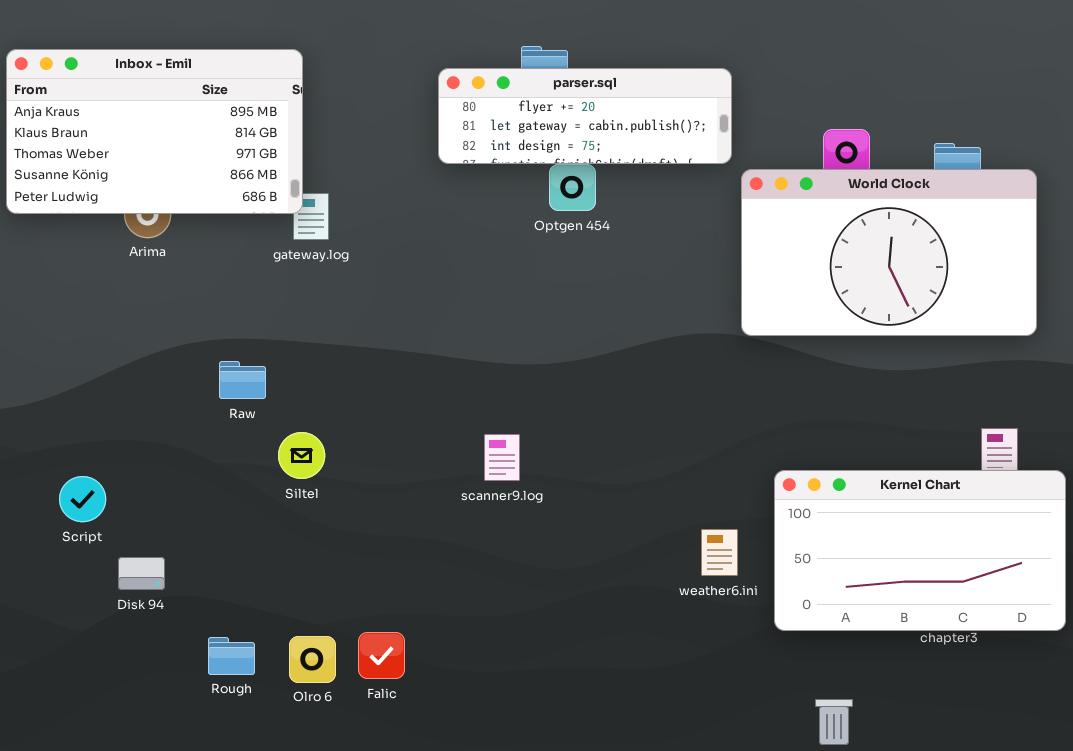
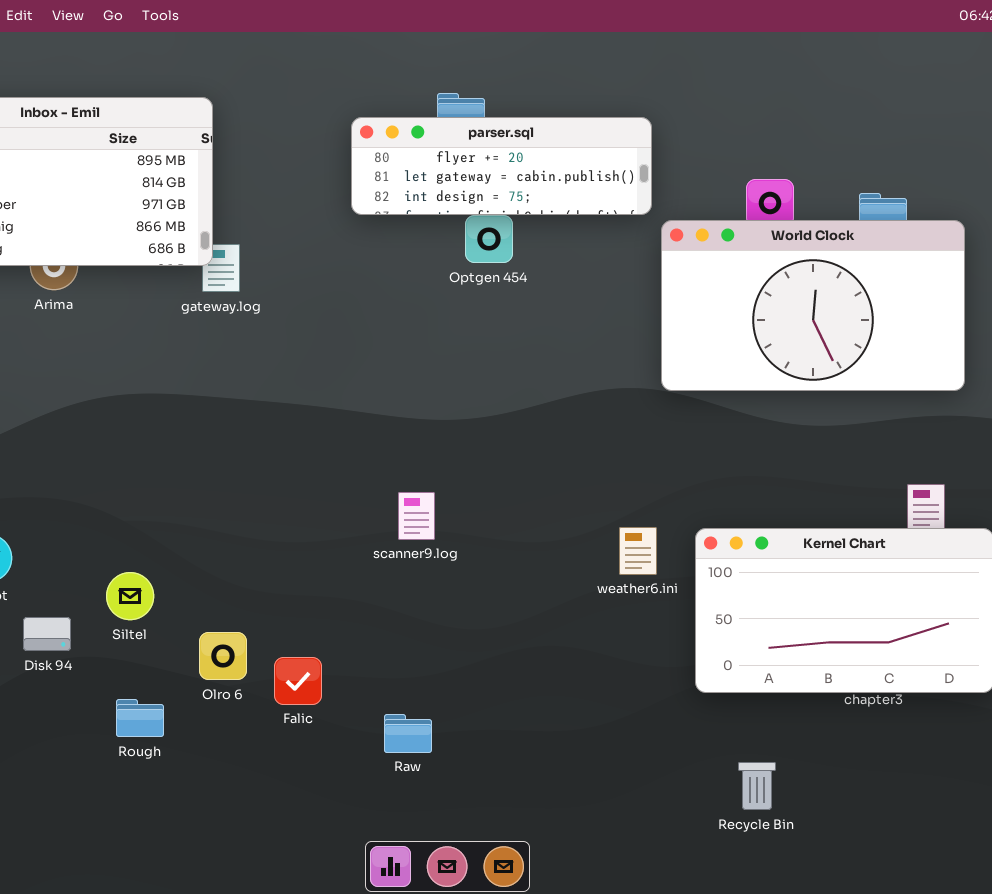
Raw: [219,361,266,399] -> [384,714,432,753], moved
Siltel: [278,432,325,479] -> [106,572,154,620], moved
weather6.ini: [701,529,738,576] -> [619,527,657,575], moved
Falic: [358,632,405,679] -> [274,657,322,705], moved
Olro 6: [289,636,336,683] -> [199,632,247,680], moved

